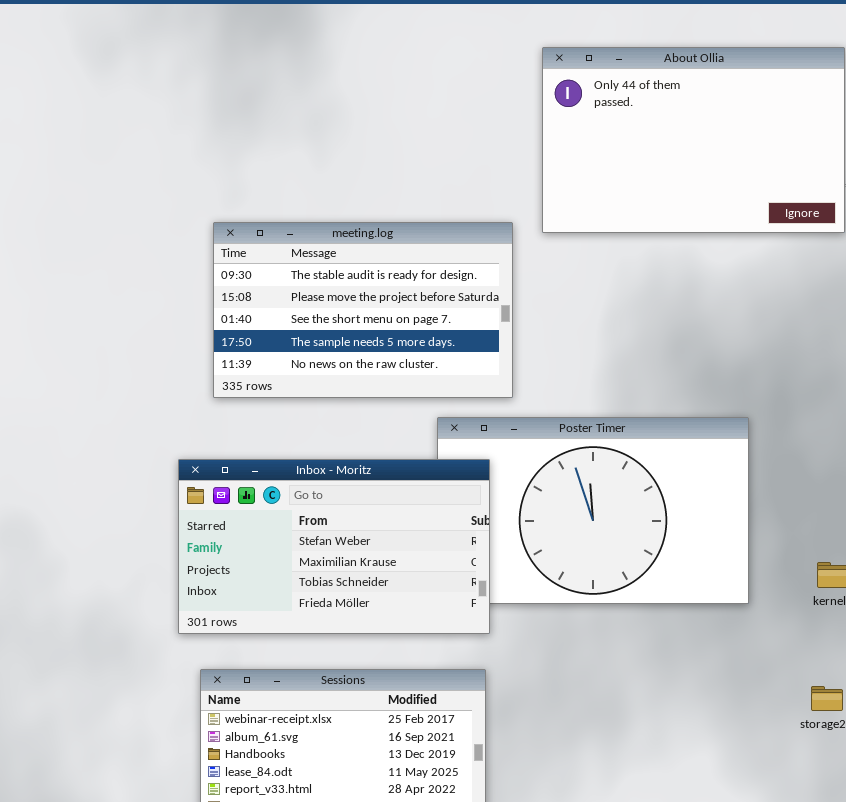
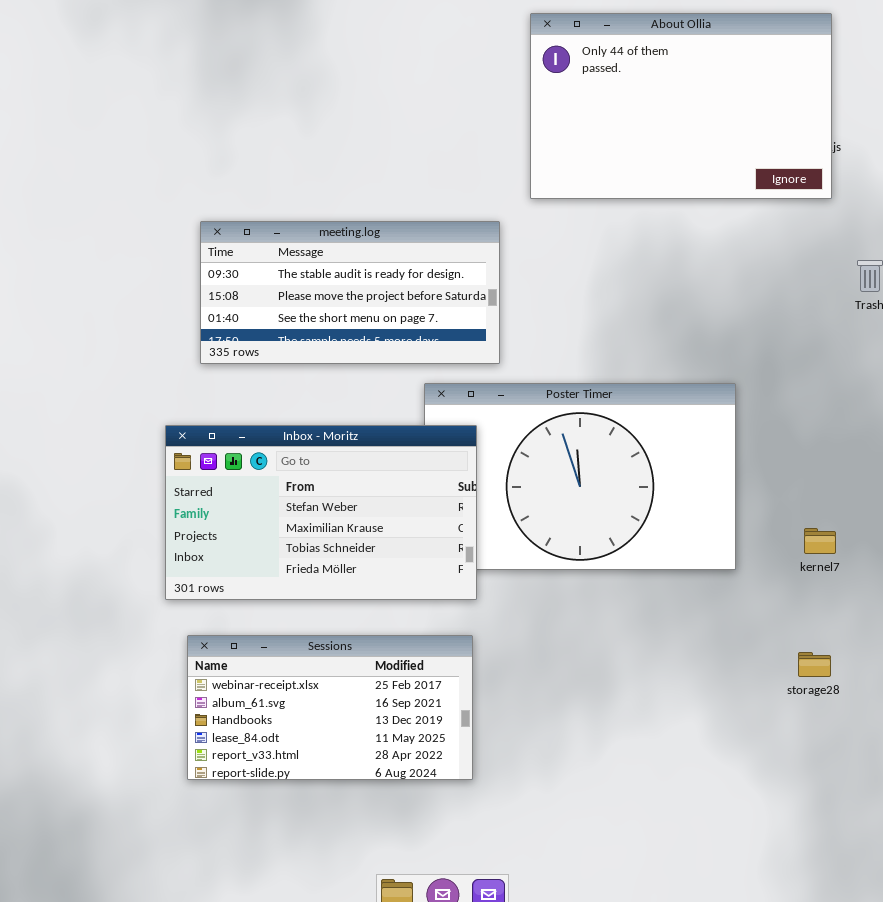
meeting.log: [213,222,513,398] -> [200,221,500,364], resized

